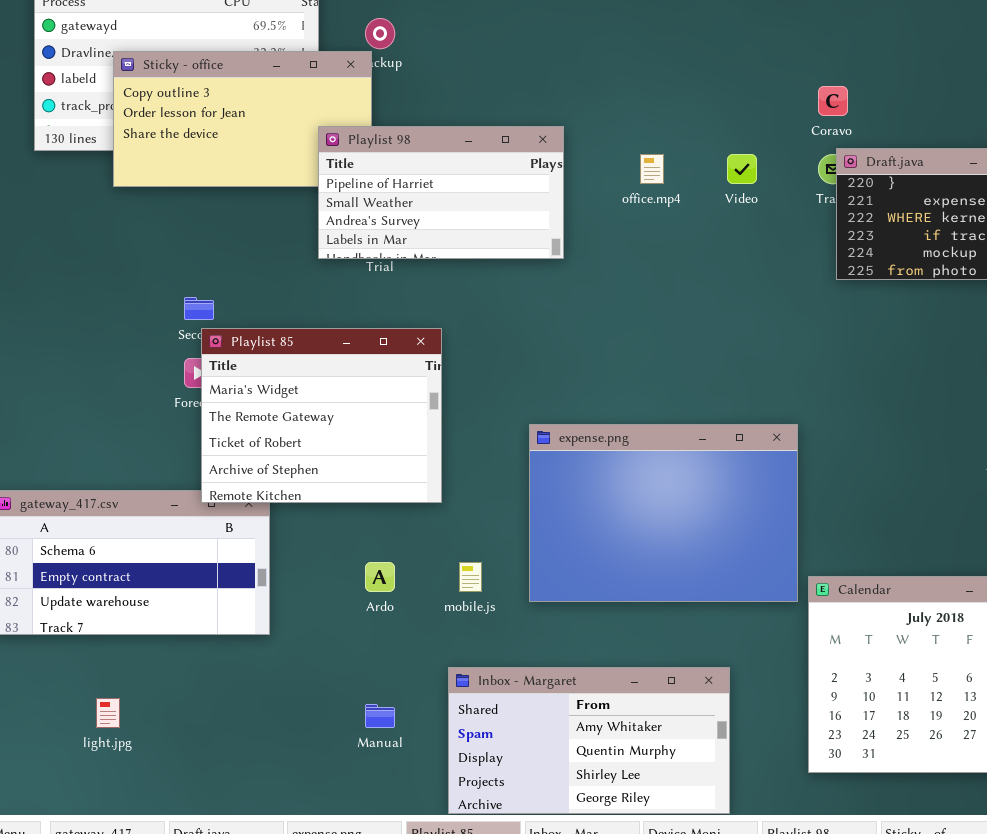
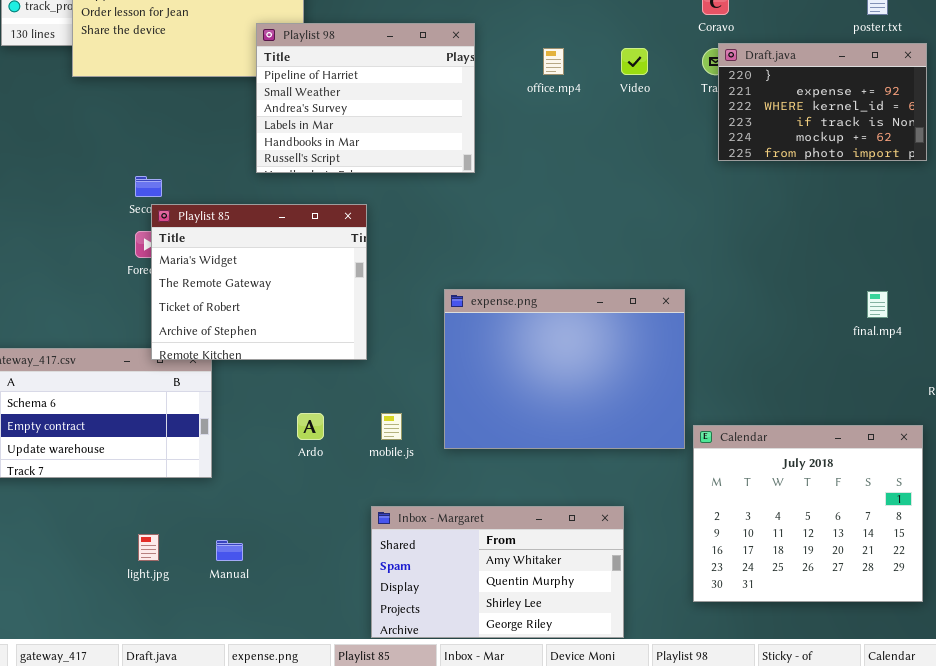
Playlist 98: [318,126,564,259] -> [256,23,475,173], resized
light.jpg: [96,698,120,728] -> [138,534,159,561], moved
Manual: [365,704,395,728] -> [216,540,243,561], moved

